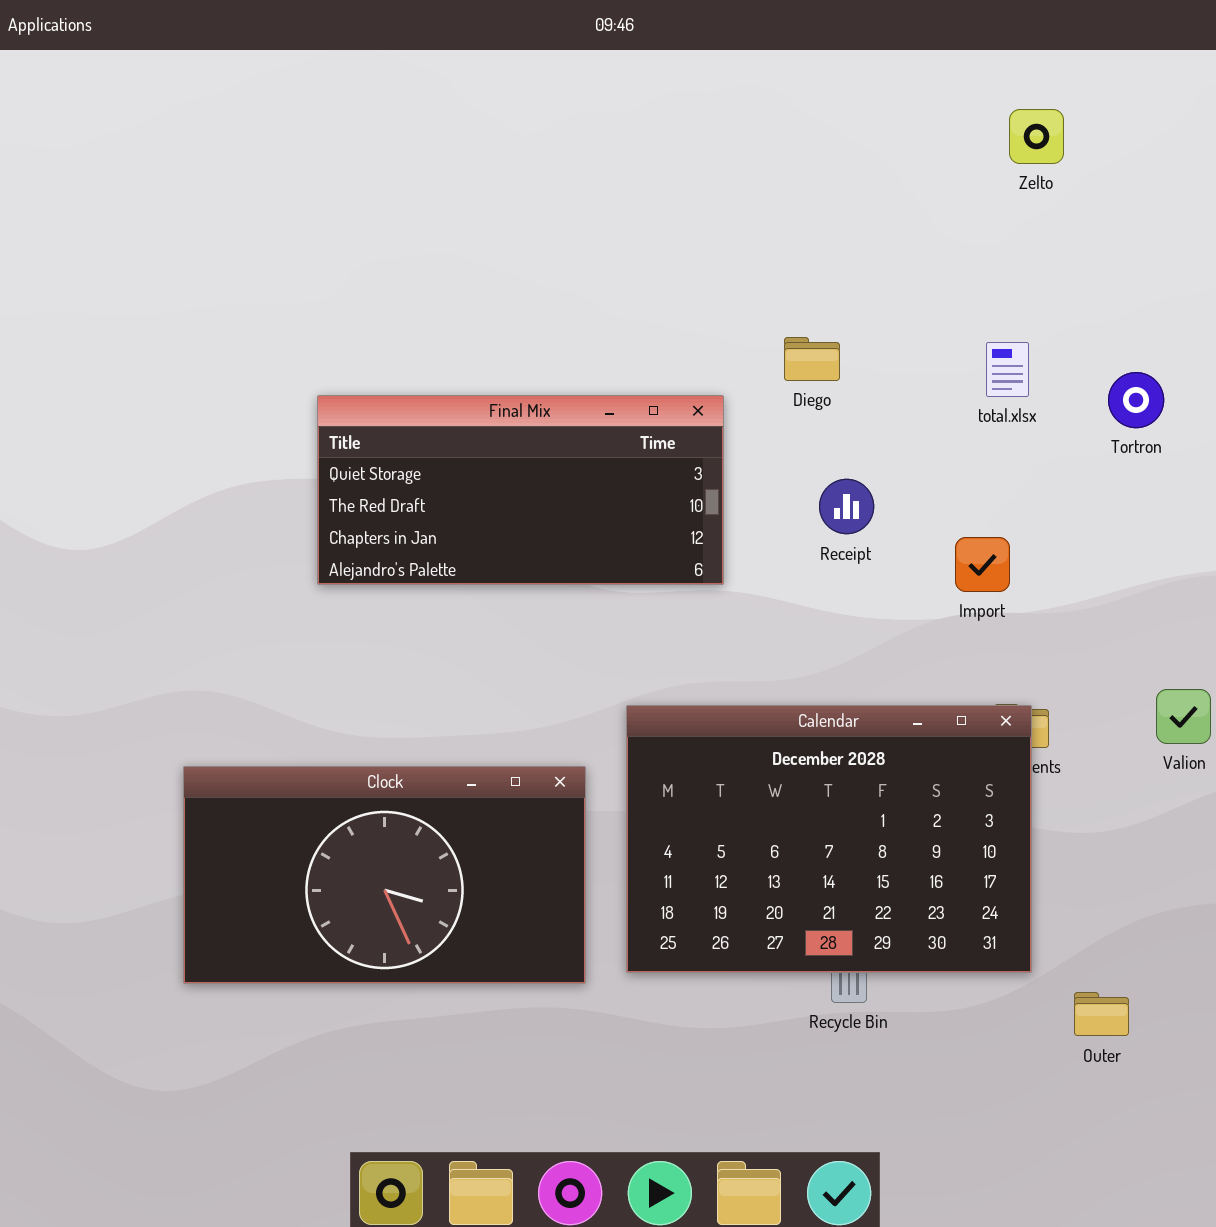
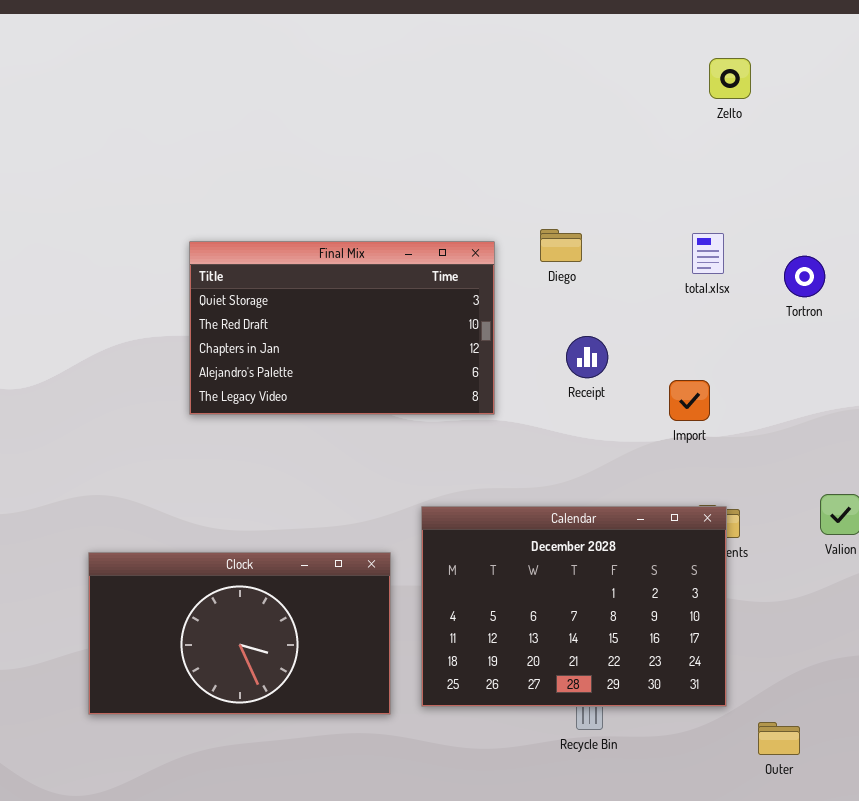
Final Mix: [317,395,724,585] -> [189,241,495,415], resized

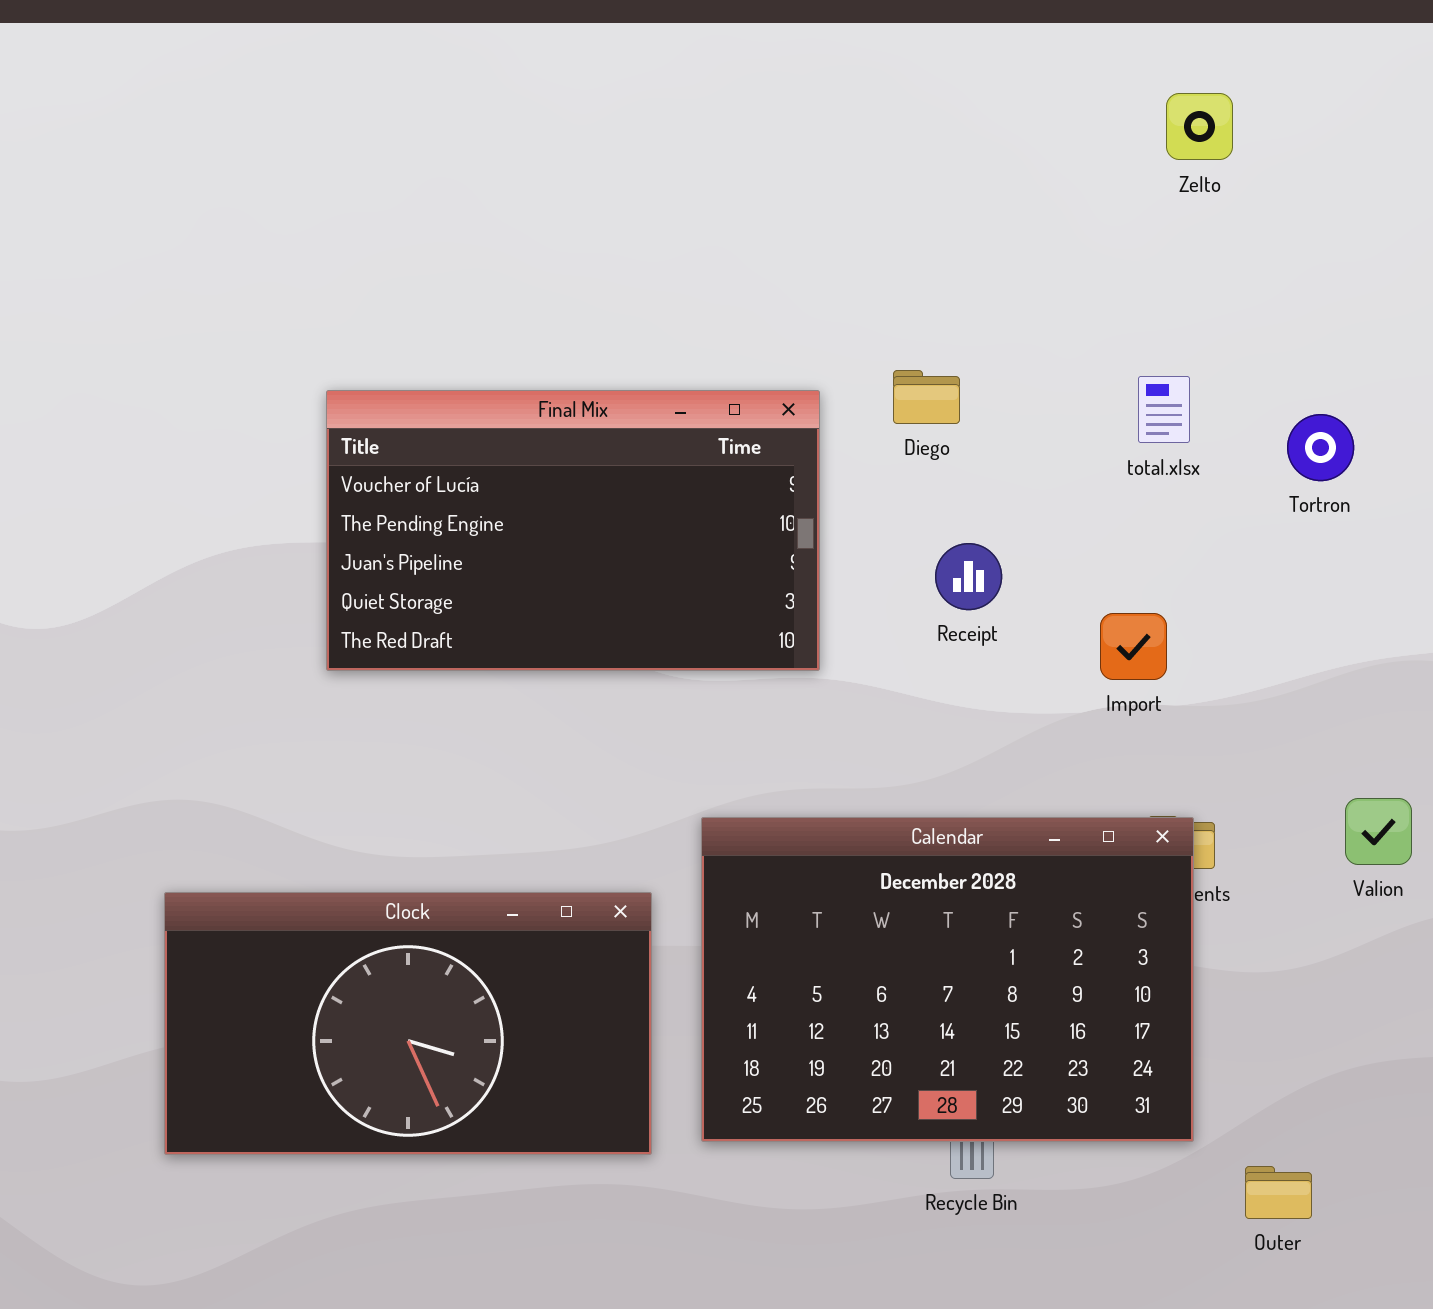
Final Mix: [189,241,495,415] -> [326,390,820,671], scrolled up 3 rows

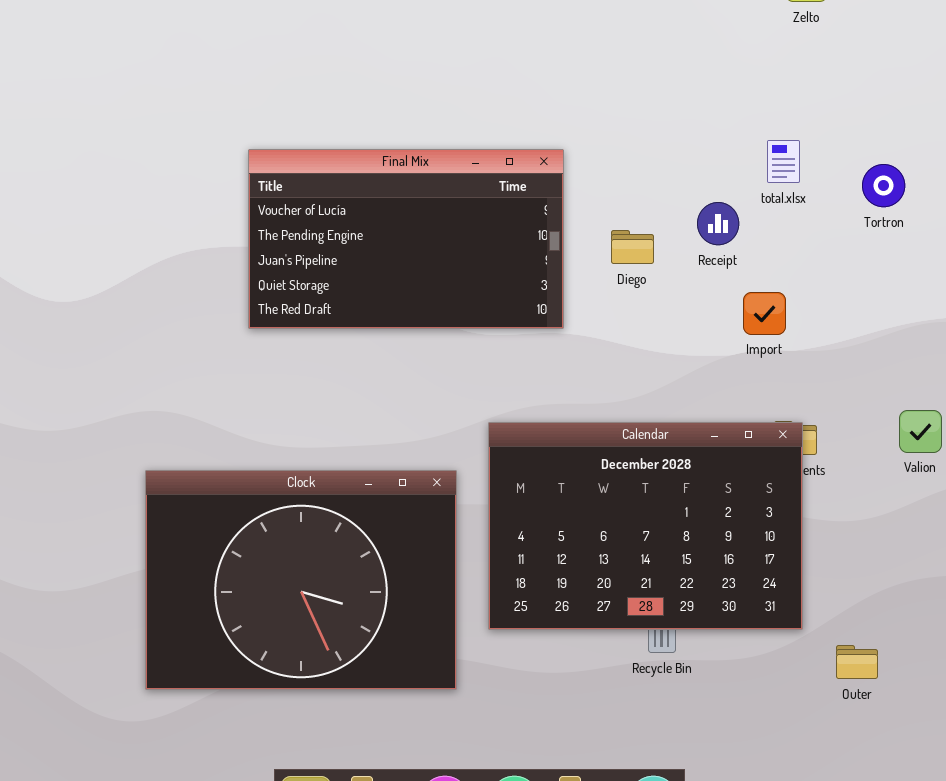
Diego: [893,370,960,424] -> [611,230,654,264], moved
Receipt: [935,543,1002,610] -> [697,202,739,245], moved
Clock: [164,892,652,1155] -> [145,470,457,690], resized

